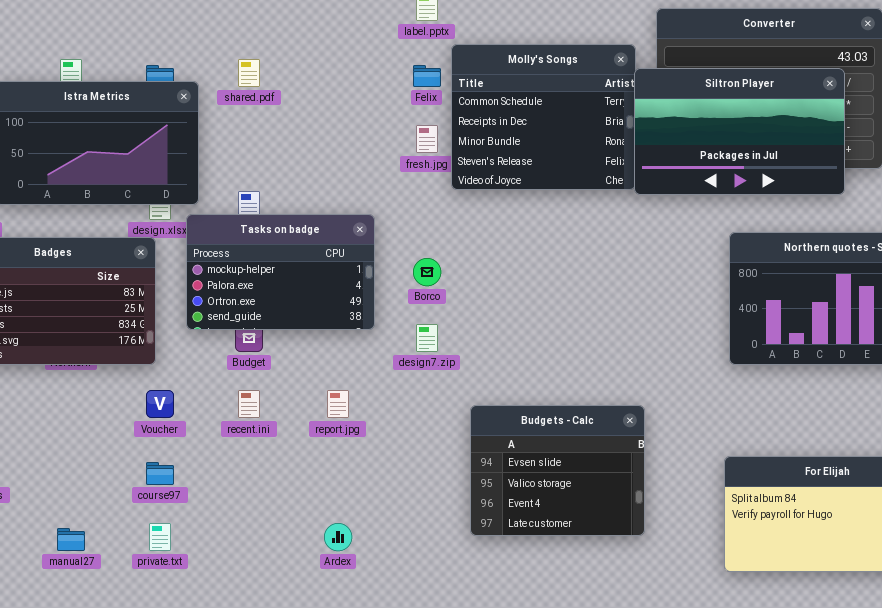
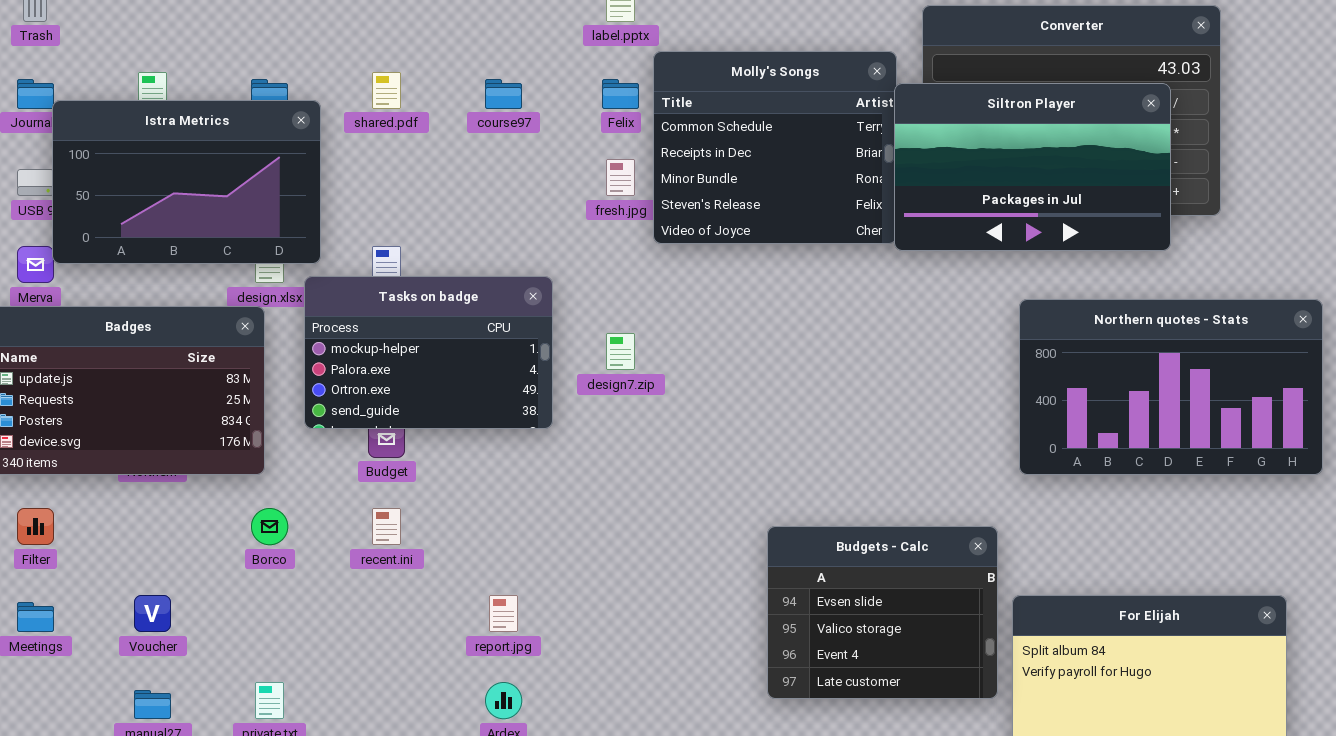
Borco: [413,258,441,286] -> [251,508,288,545], moved
design7.zip: [416,324,438,352] -> [606,333,635,370], moved
Voucher: [146,390,174,418] -> [134,595,171,632], moved
report.jpg: [327,390,349,418] -> [489,595,518,632], moved
Budgets - Calc: [470,405,645,536] -> [767,526,998,699], moved
course97: [146,462,174,485] -> [485,79,522,109], moved

